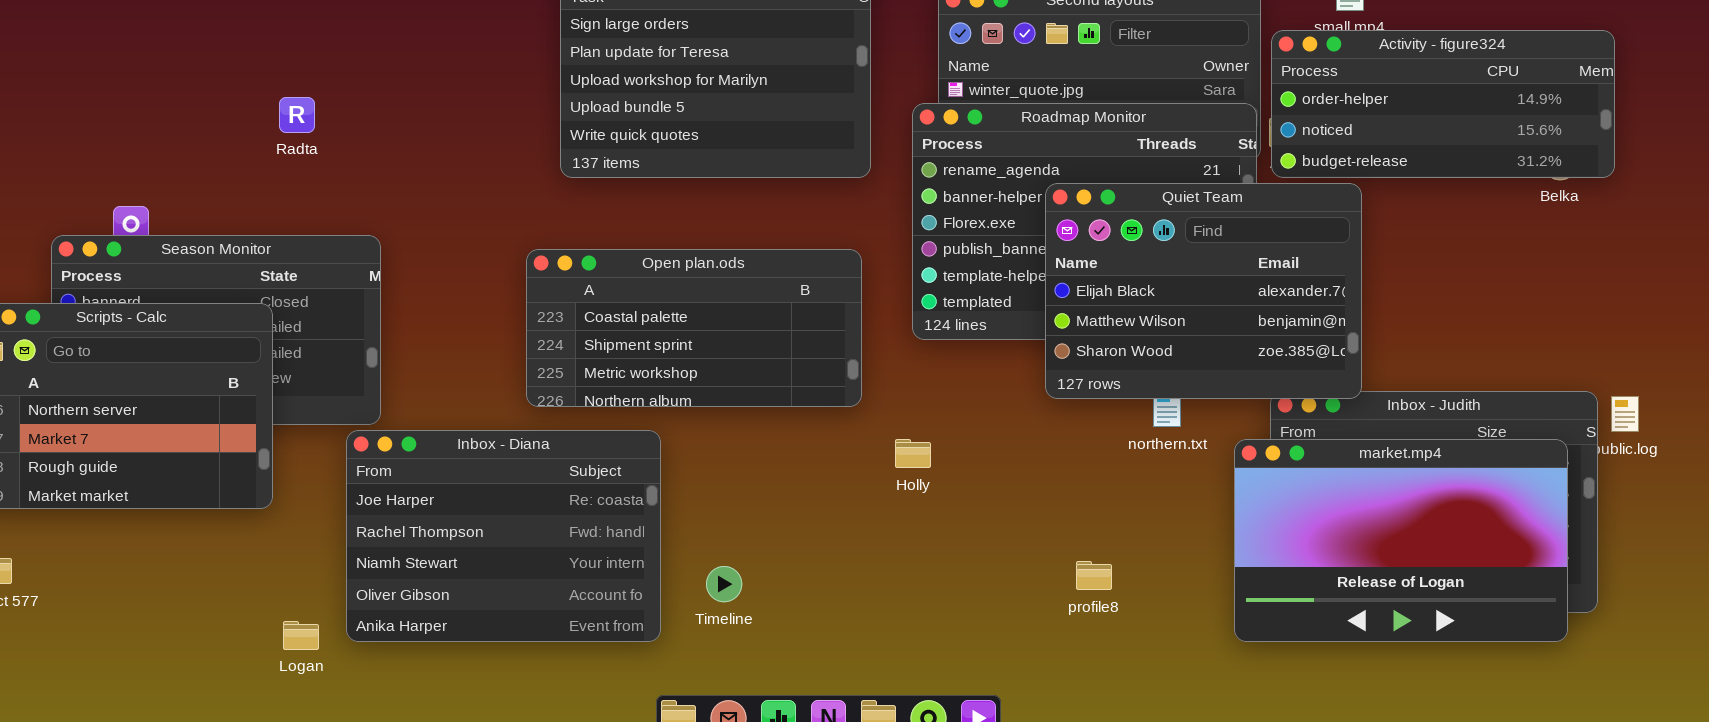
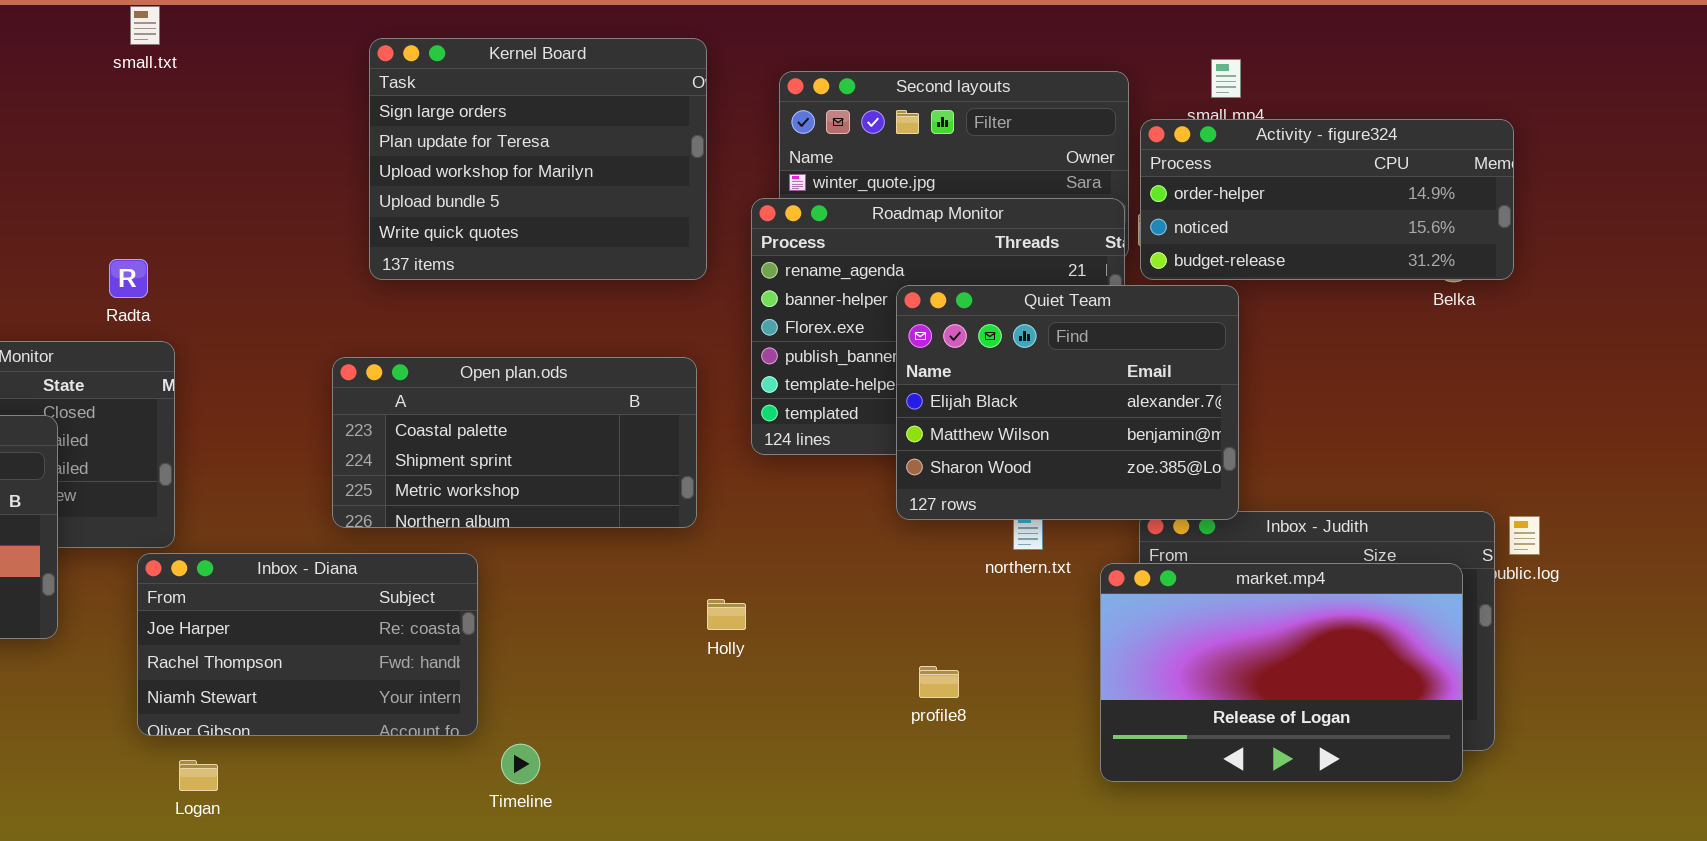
Radta: [279,97,315,133] -> [109,259,148,298], moved
Inbox - Diana: [346,430,661,642] -> [137,553,478,736], resized
Holly: [895,439,931,468] -> [707,599,746,630], moved
profile8: [1076,561,1112,590] -> [919,666,959,698], moved
Timeline: [706,566,742,602] -> [501,744,540,784], moved
Logan: [283,621,319,650] -> [179,760,218,791], moved

